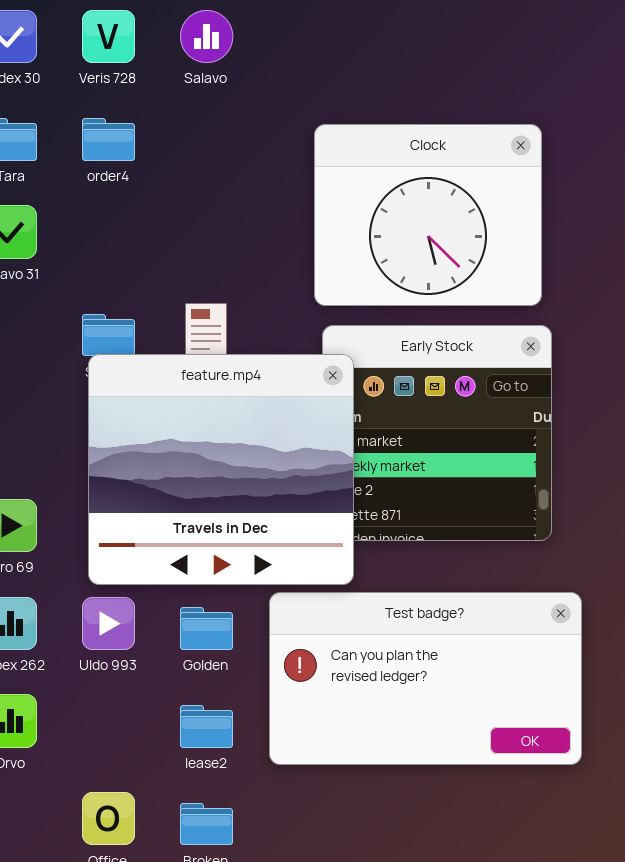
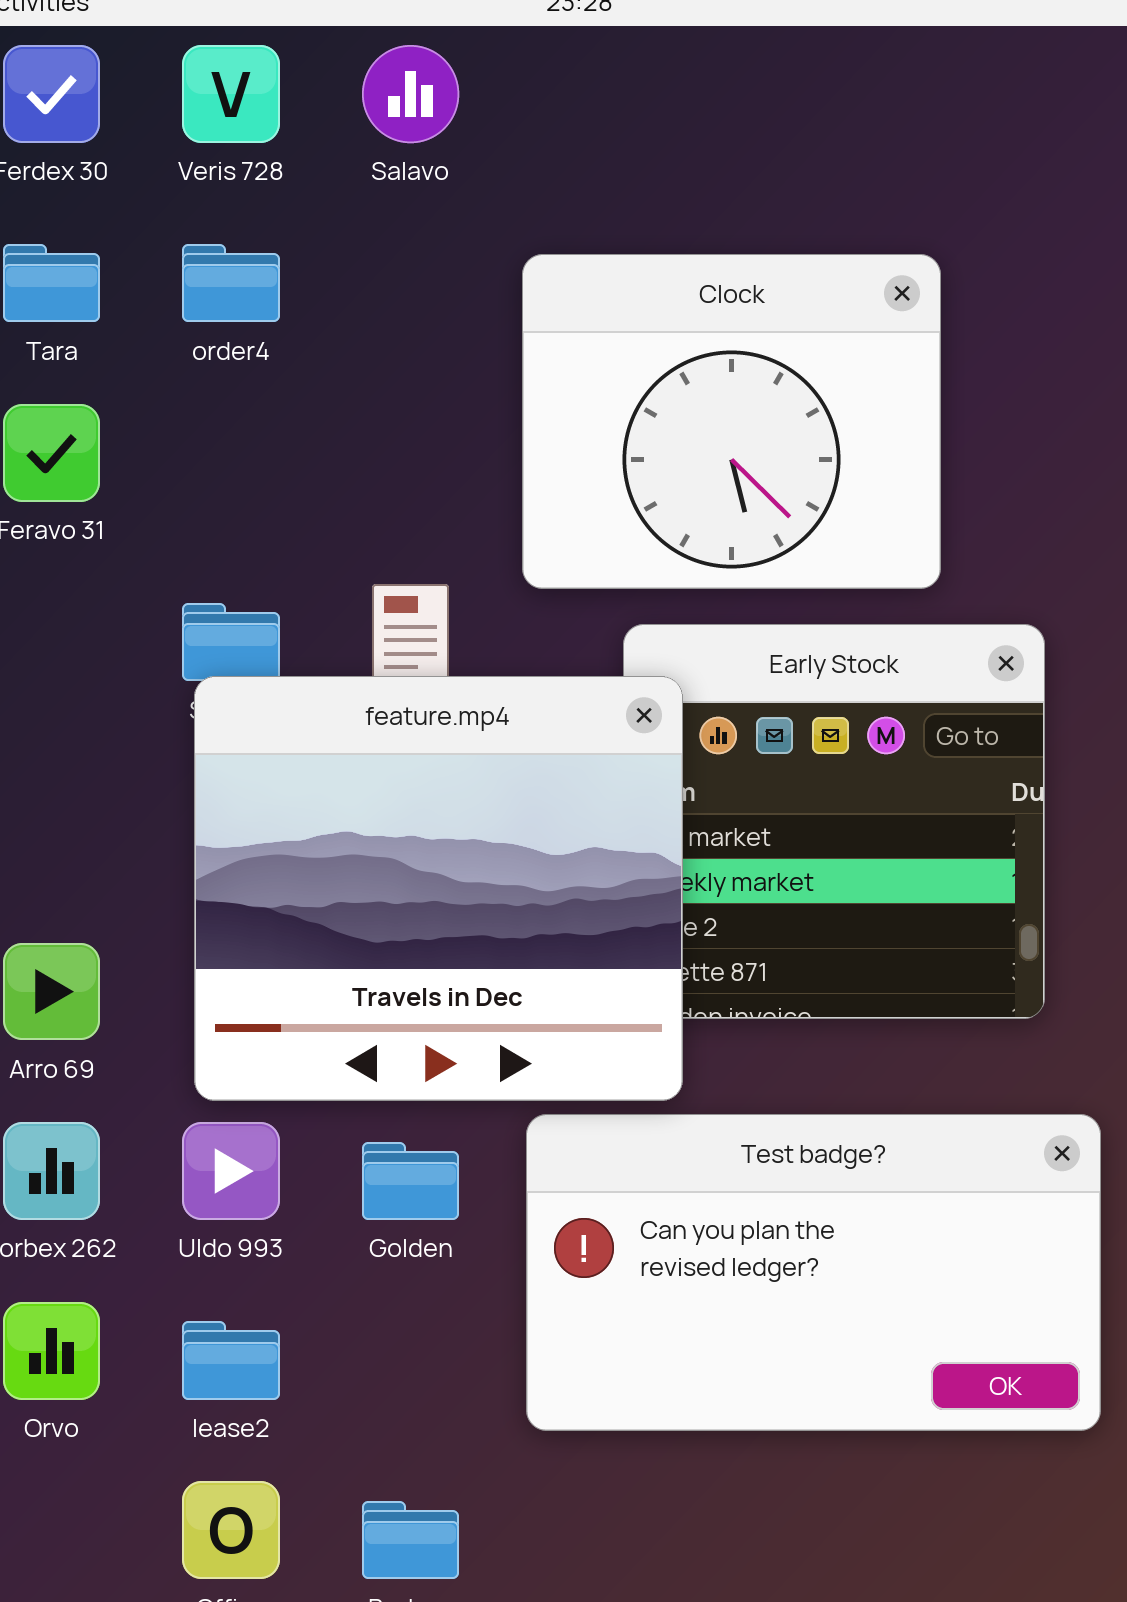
Clock: [314,124,542,306] -> [522,254,941,589], moved
lease2: [180,705,233,748] -> [182,1321,280,1400], moved

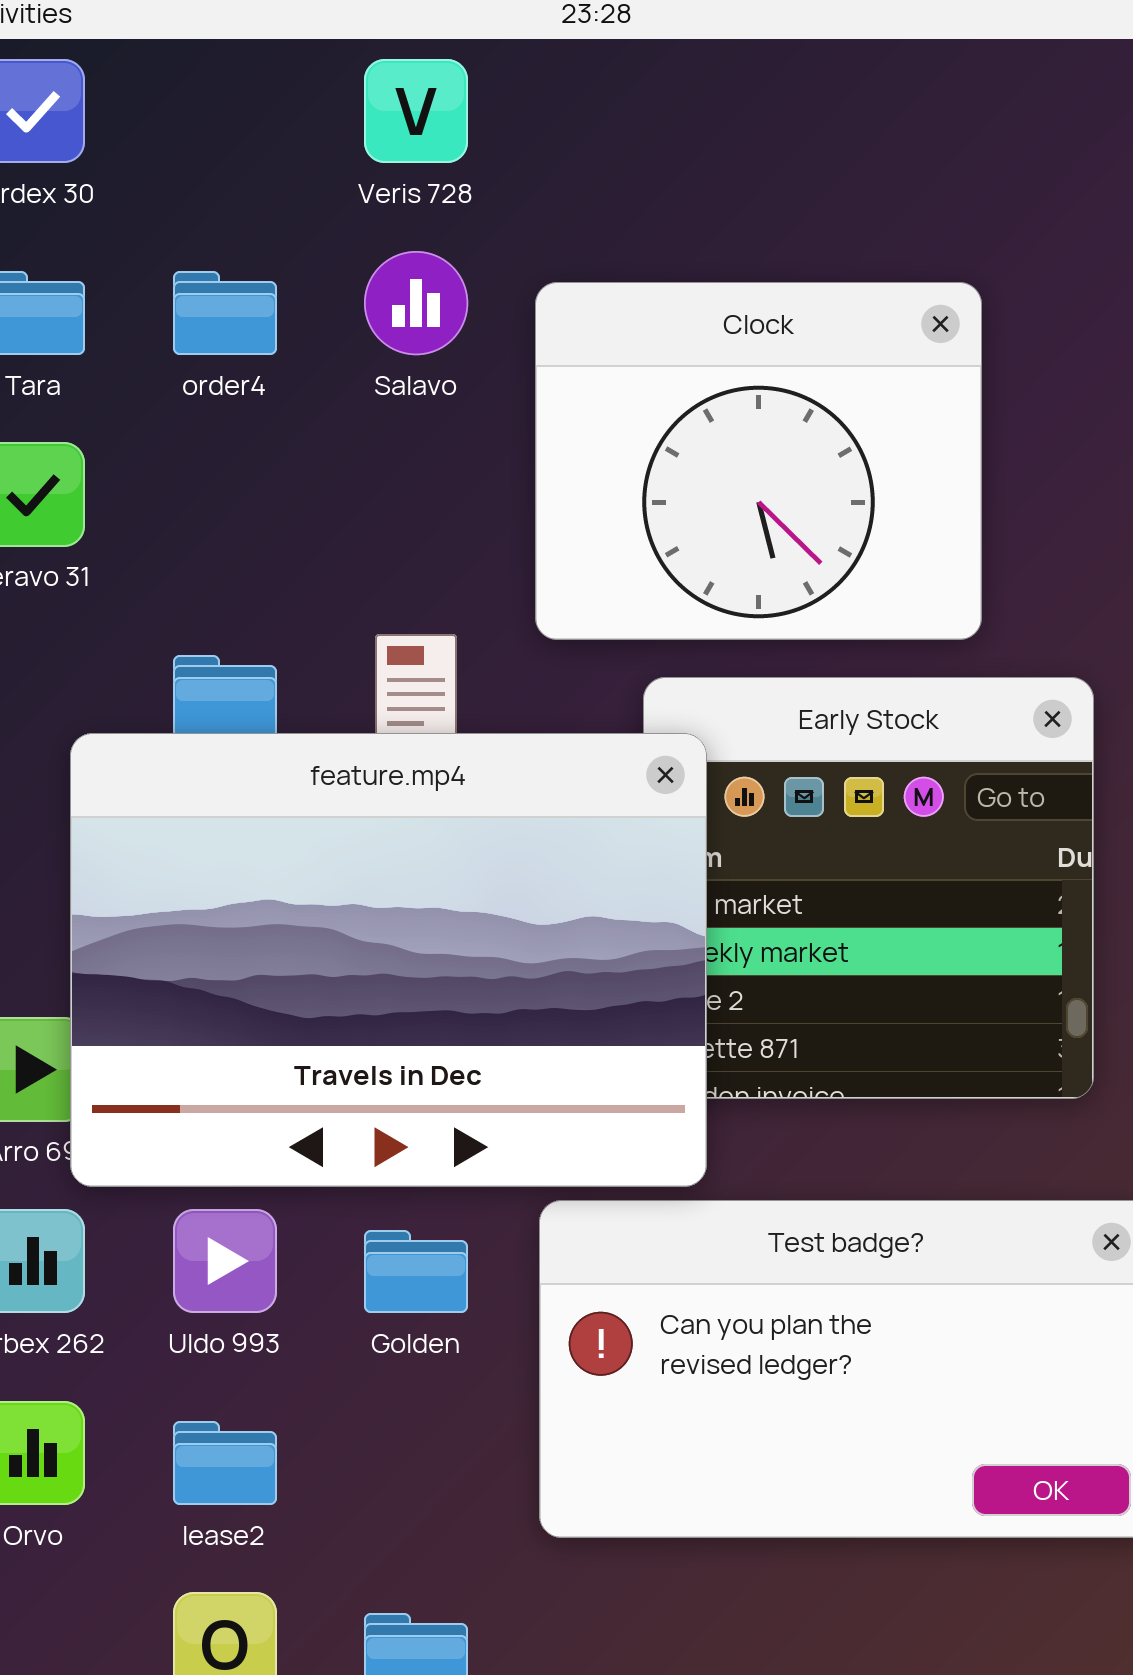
Veris 728: [182,45,280,143] -> [364,59,468,163], moved
Salavo: [362,45,459,143] -> [364,251,468,355], moved
feature.mp4: [194,676,683,1101] -> [70,733,707,1187], resized

